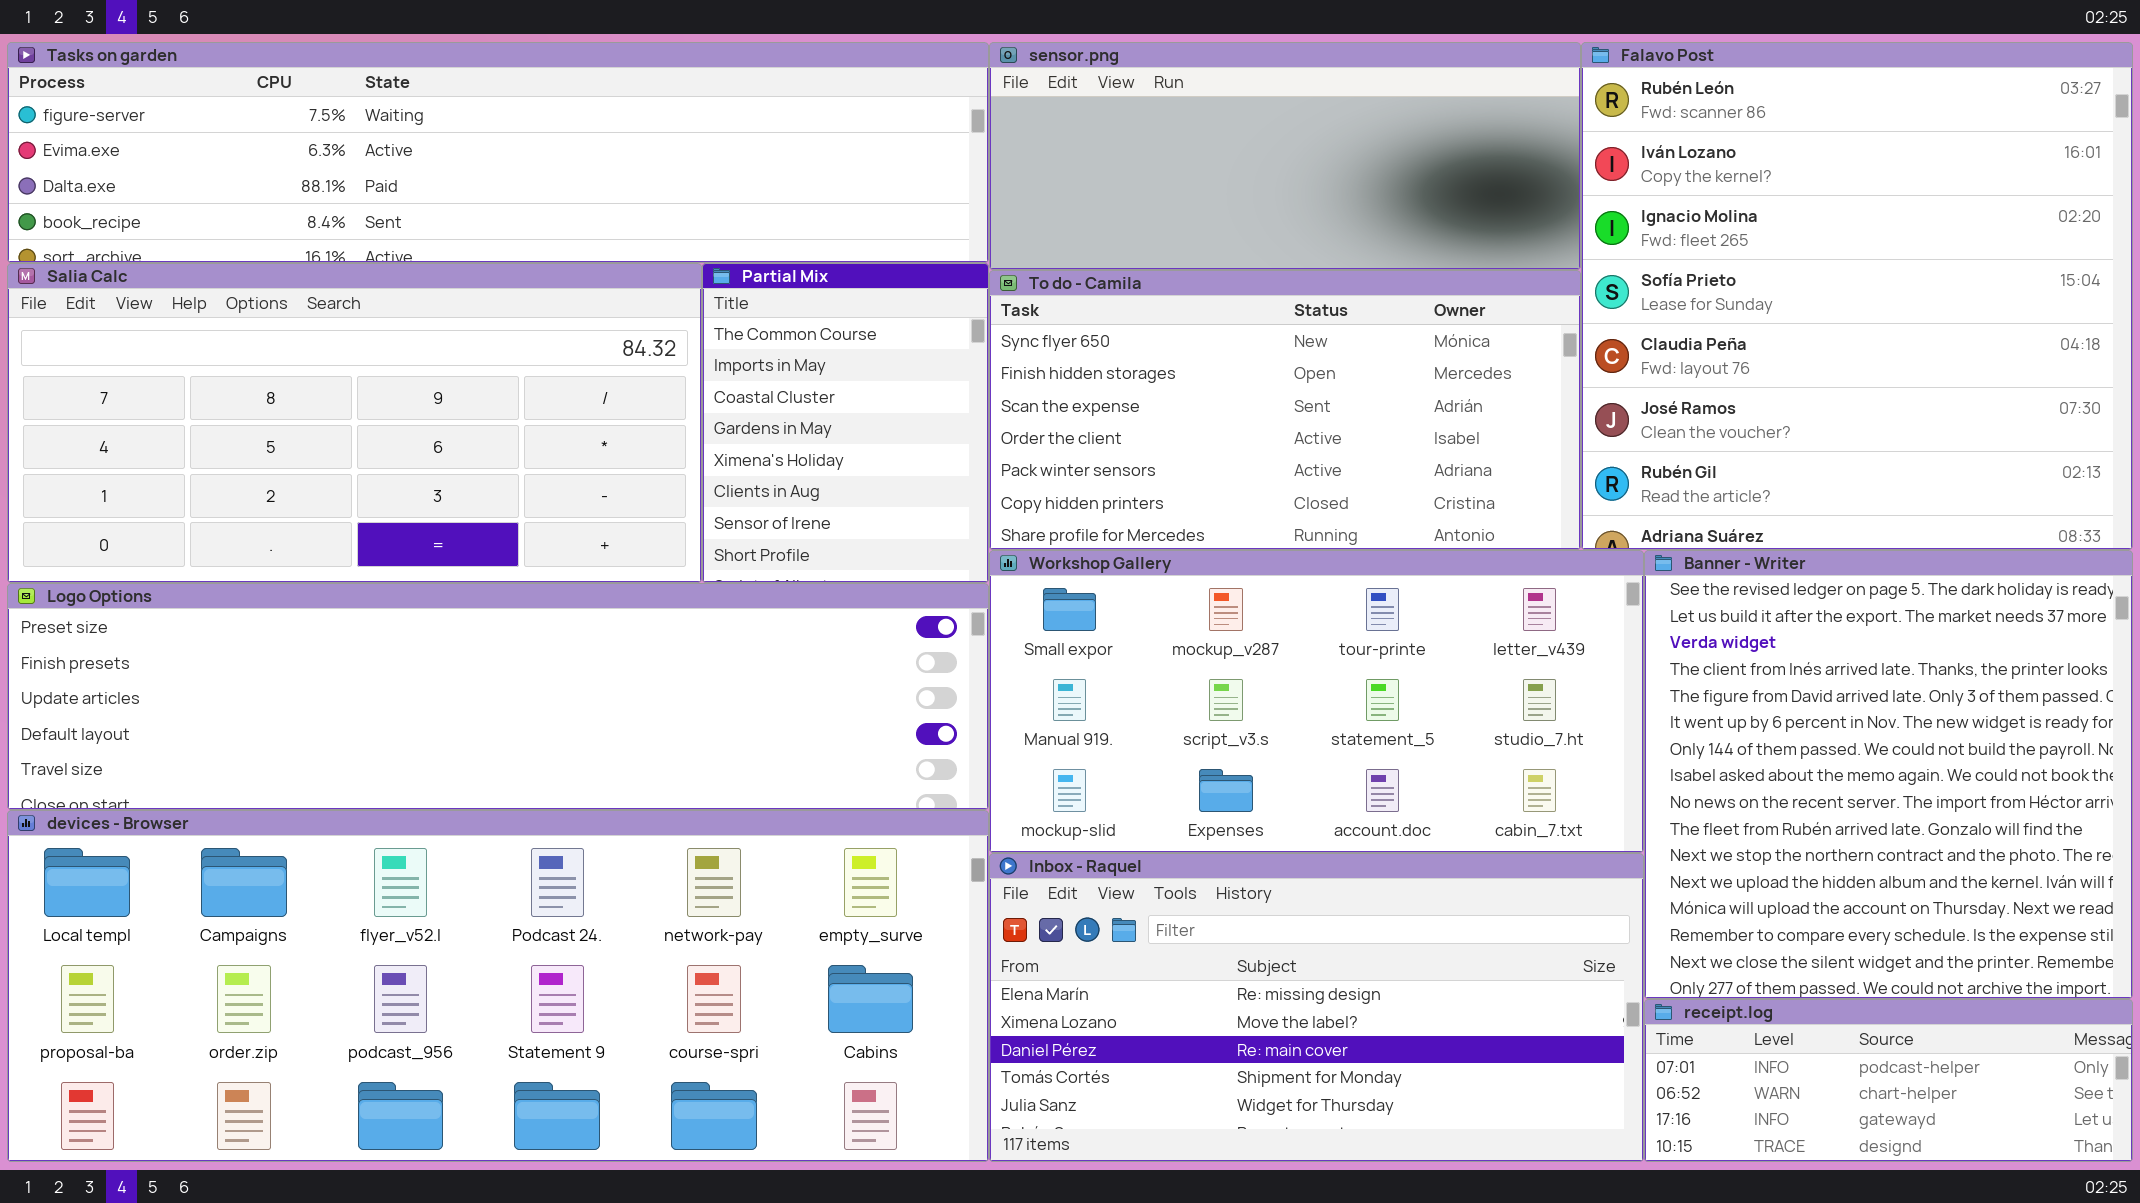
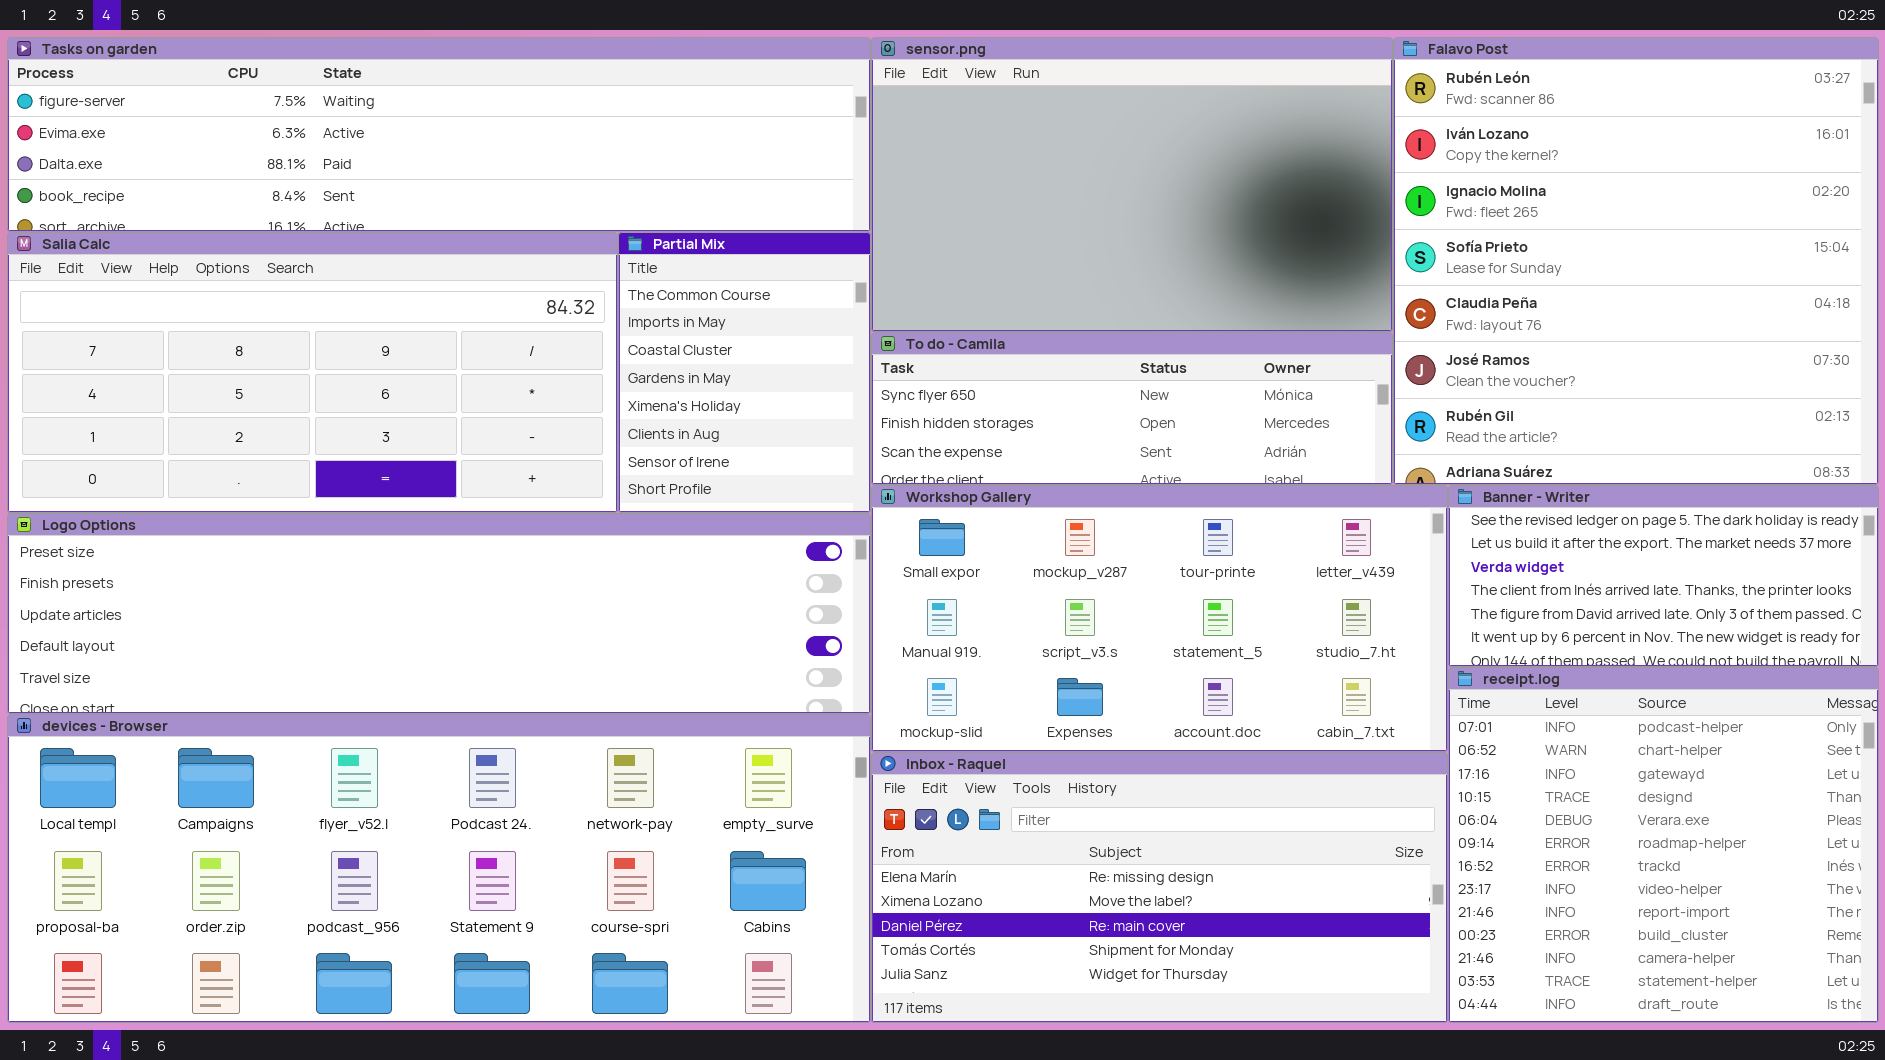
sensor.png: [989,42,1581,270] -> [871,37,1393,332], resized
To do - Camila: [989,270,1581,550] -> [871,332,1393,485], resized
Banner - Writer: [1644,550,2133,999] -> [1448,485,1879,667], resized
receipt.log: [1644,999,2133,1162] -> [1448,667,1879,1023], resized

